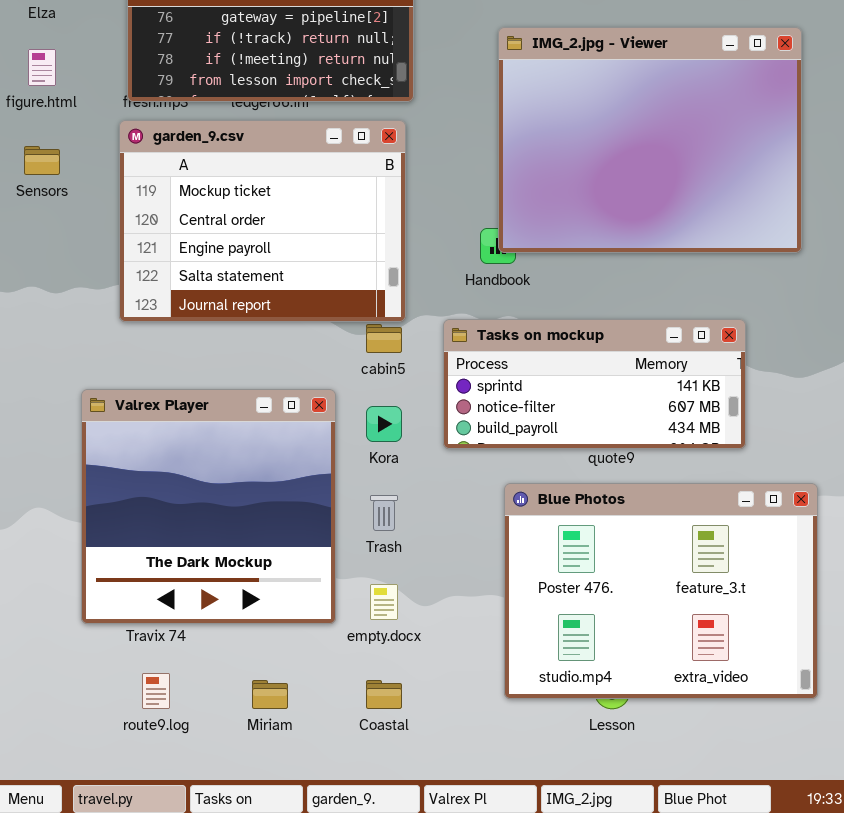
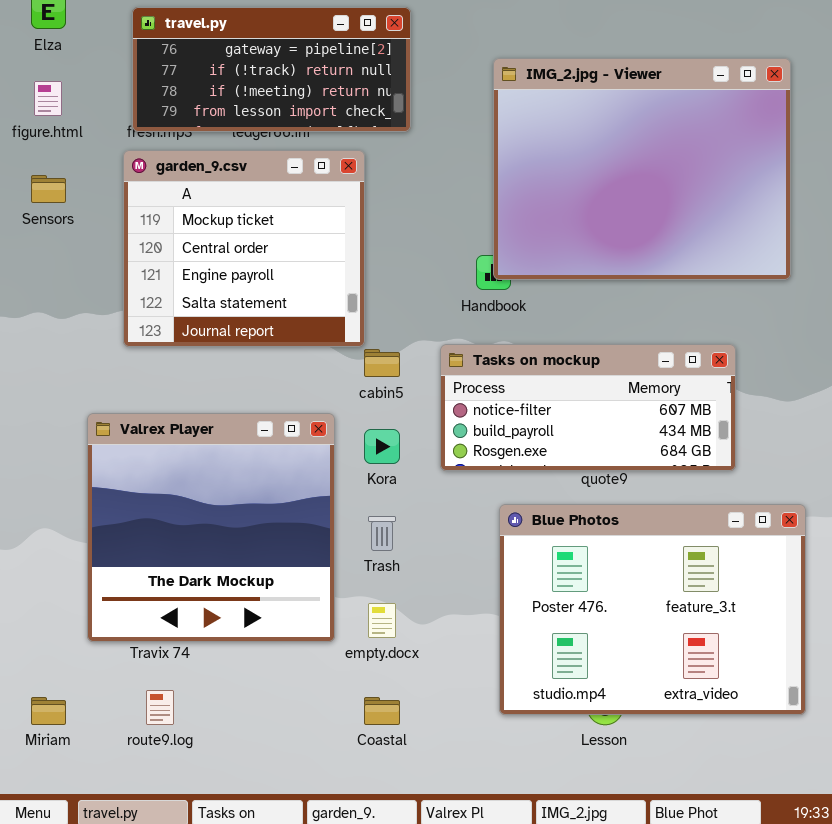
garden_9.csv: [119,120,406,322] -> [123,150,365,347], resized
Tasks on mockup: [443,319,746,449] -> [440,344,736,471], scrolled down 1 row
Miriam: [252,680,288,709] -> [31,697,66,725], moved

